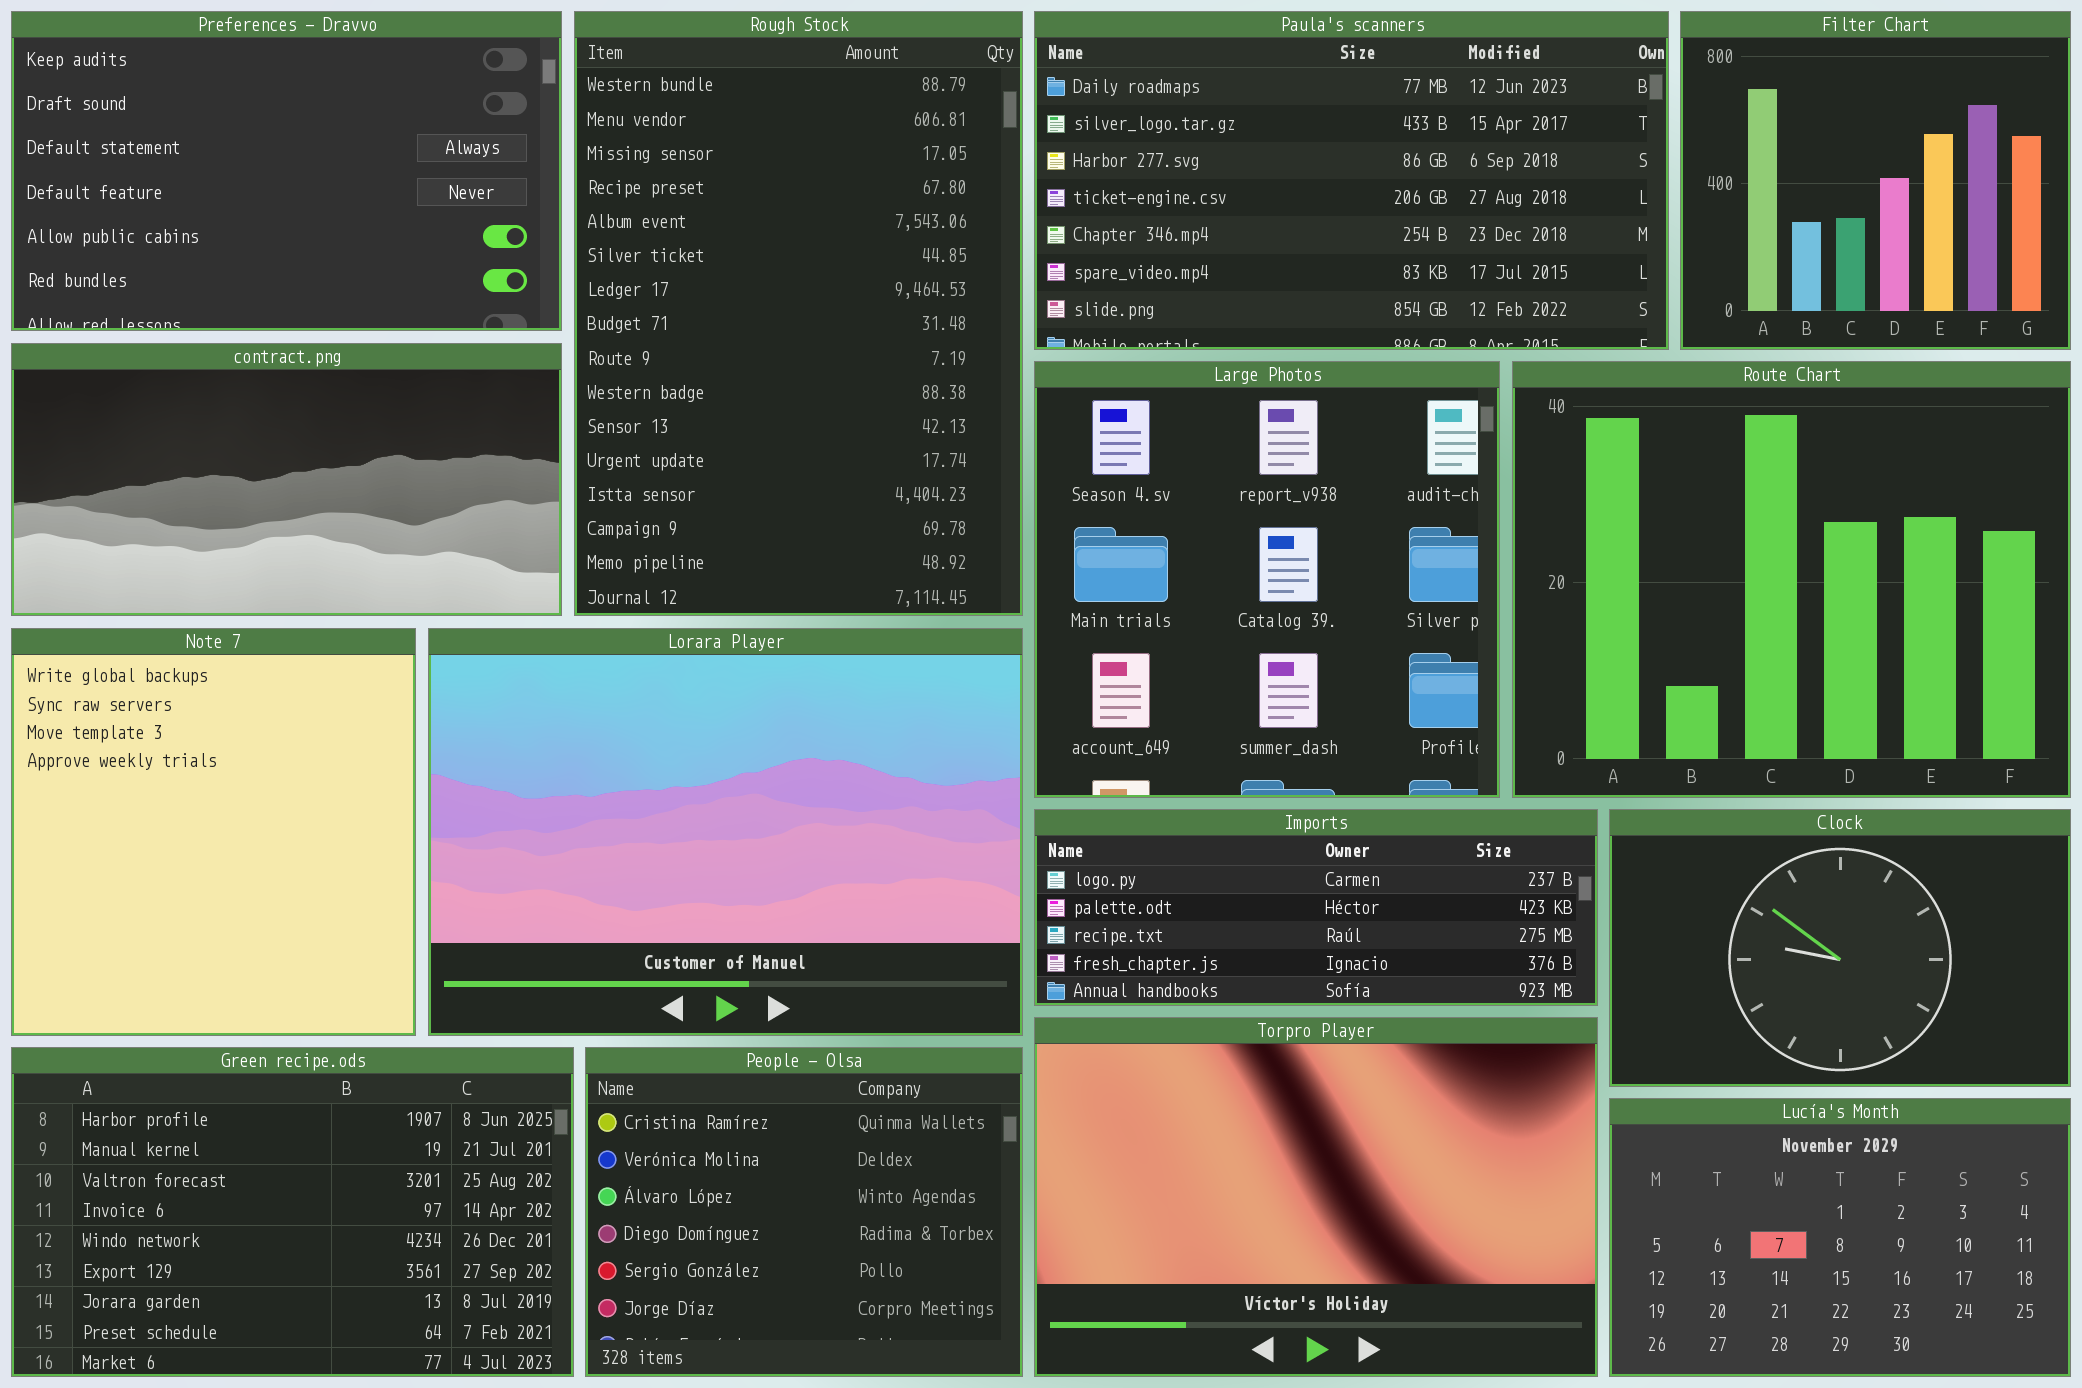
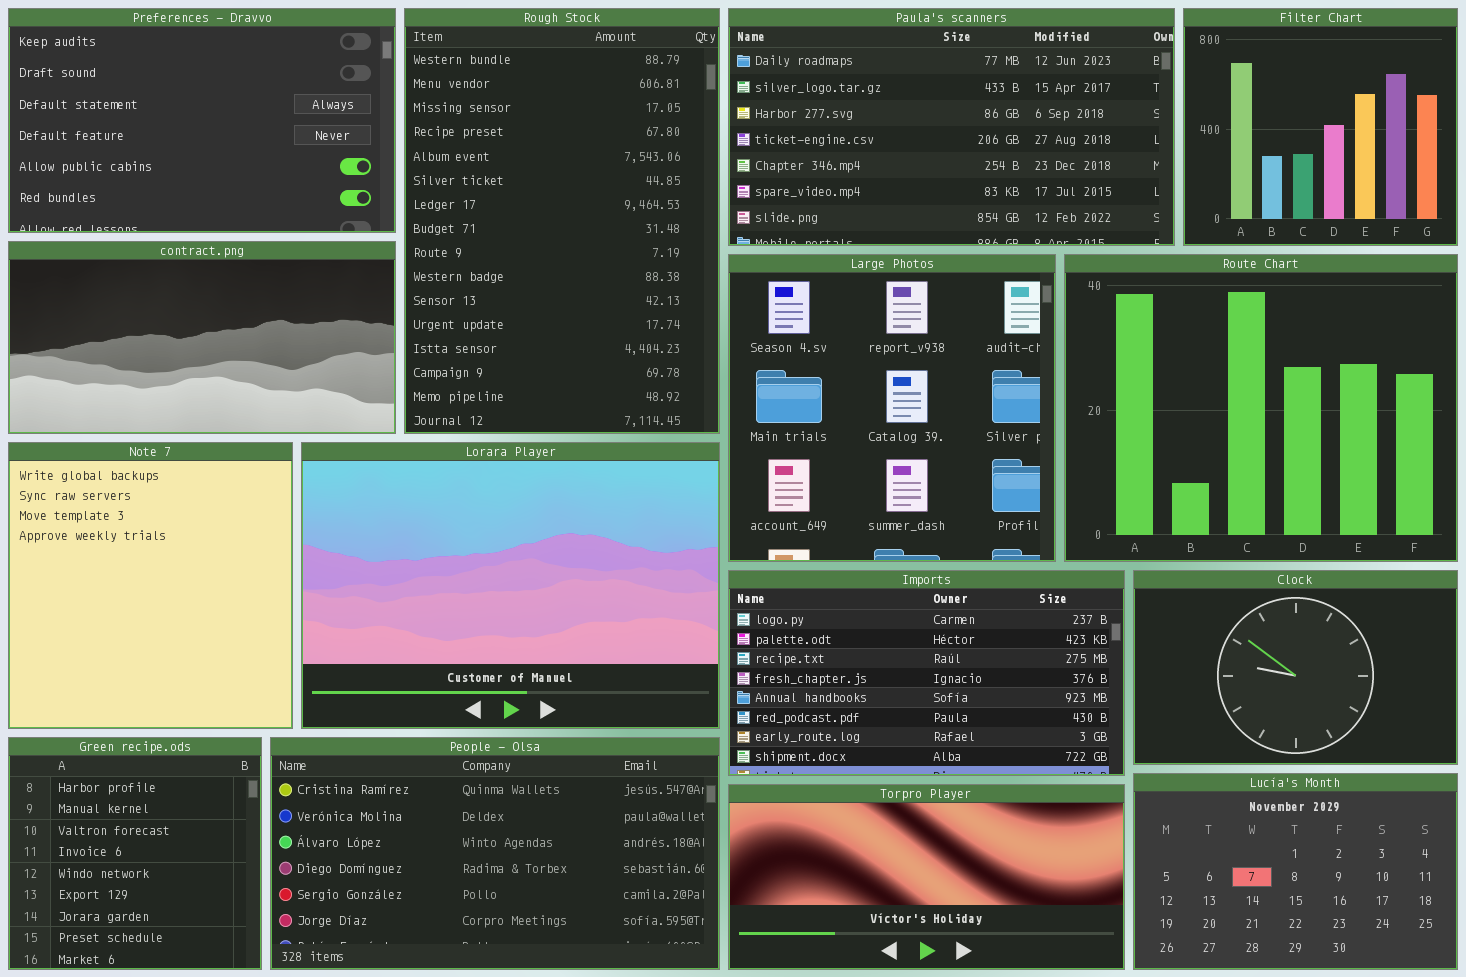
Imports: [1034,809,1598,1006] -> [728,570,1125,776], resized
Torpro Player: [1034,1017,1598,1377] -> [728,784,1125,970], resized
Green recipe.ods: [11,1047,574,1377] -> [8,737,262,970], resized
People - Olsa: [585,1047,1023,1377] -> [270,737,720,970], resized

